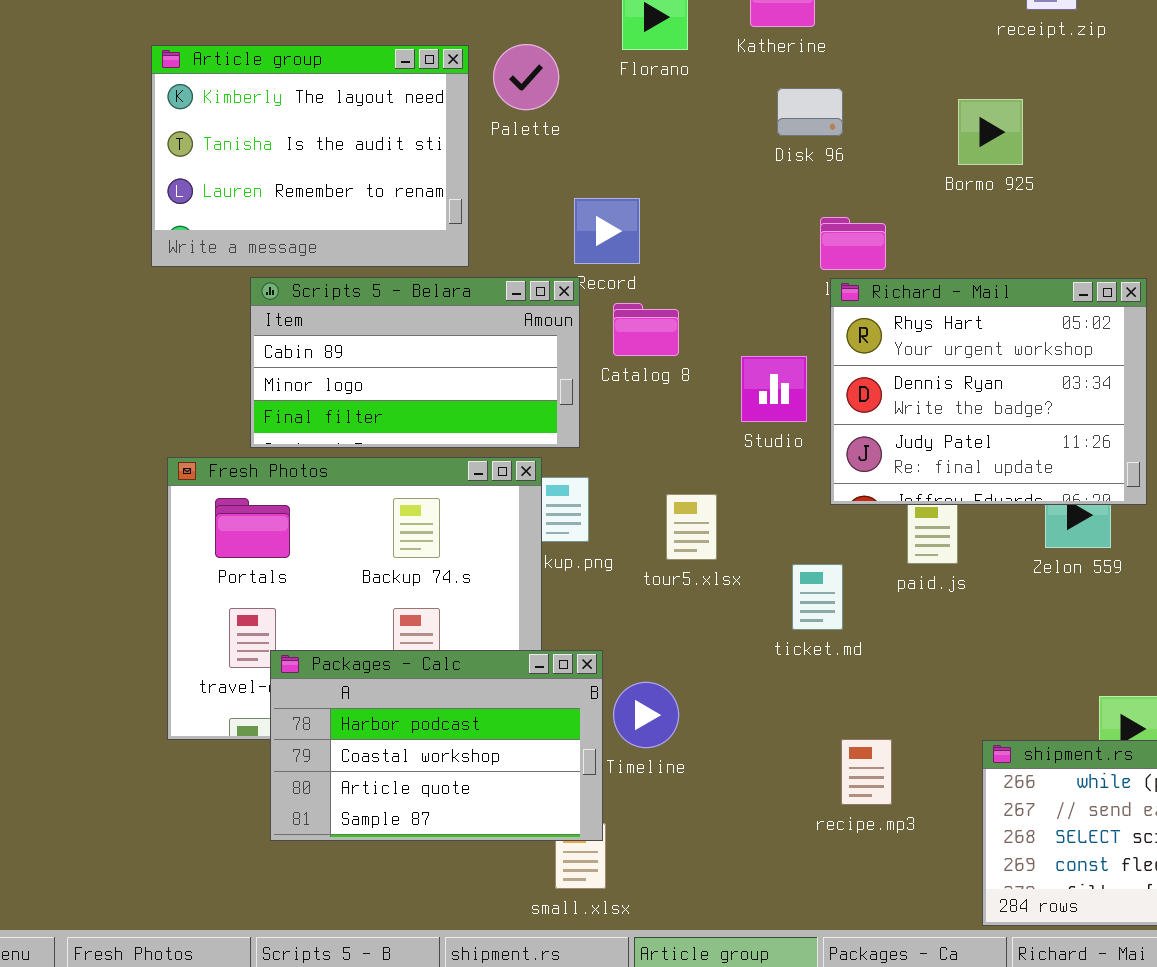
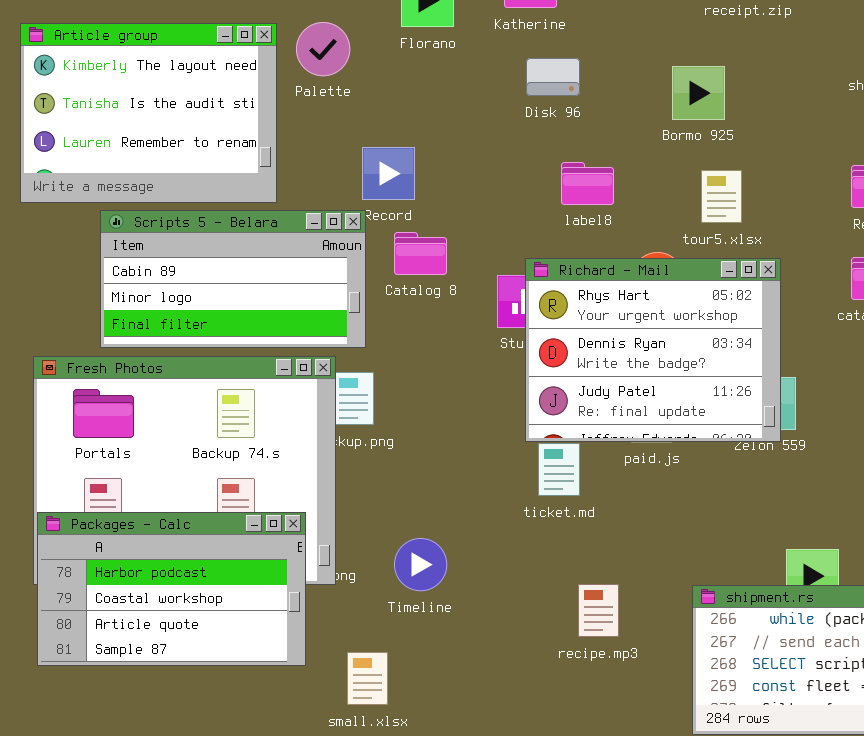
Richard - Mail: [830,278,1147,505] -> [525,258,781,442], moved
tour5.xlsx: [666,494,717,560] -> [701,170,742,223], moved
Packages - Calc: [270,650,603,841] -> [37,512,306,666], moved

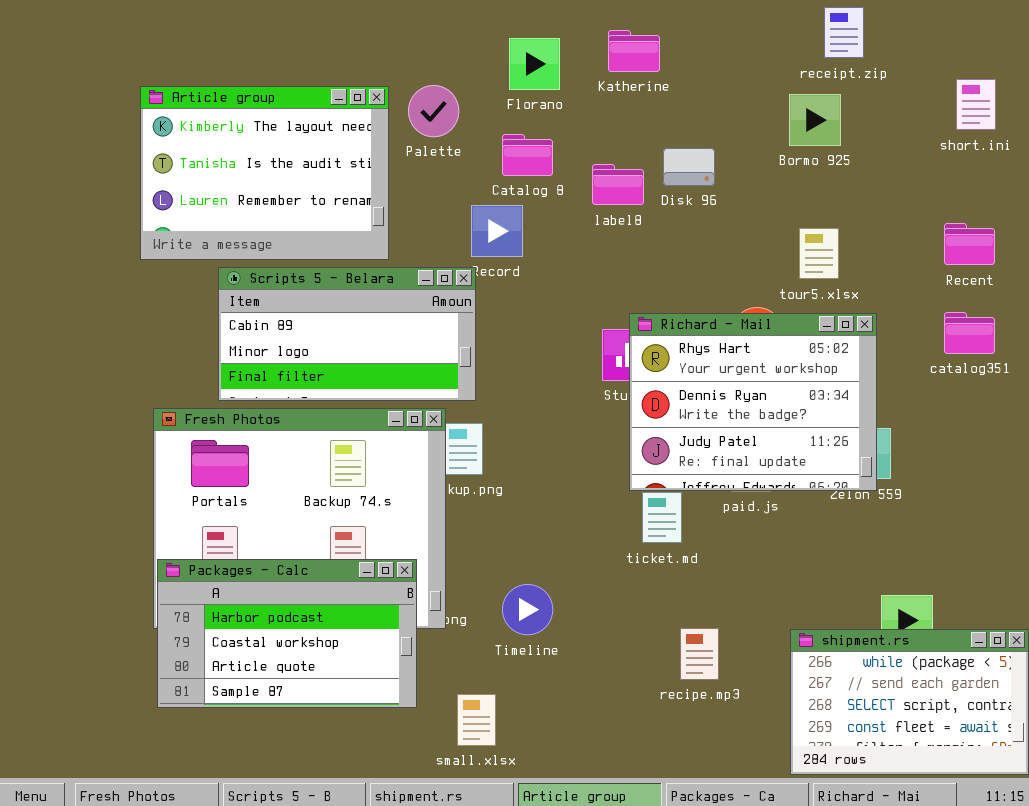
Disk 96: [526,58,580,96] -> [663,148,715,186], moved
Bormo 925: [672,66,725,120] -> [789,94,841,146], moved
label8: [561,162,614,205] -> [592,164,644,205], moved
Catalog 8: [394,232,447,275] -> [502,134,553,176], moved

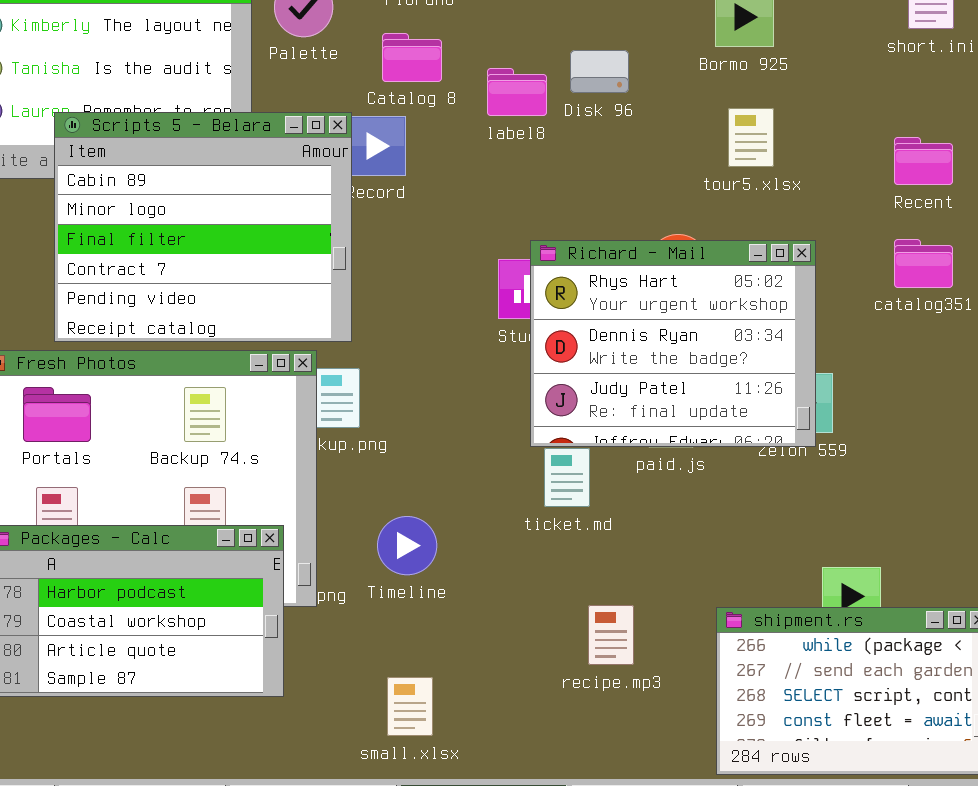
tour5.xlsx: [799,228,839,279] -> [728,108,774,167], moved
Scripts 5 - Belara: [218,267,476,401] -> [54,112,352,342], resized
Timeline: [502,584,553,635] -> [377,516,437,575], moved
small.xlsx: [457,694,496,746] -> [387,677,433,736], moved

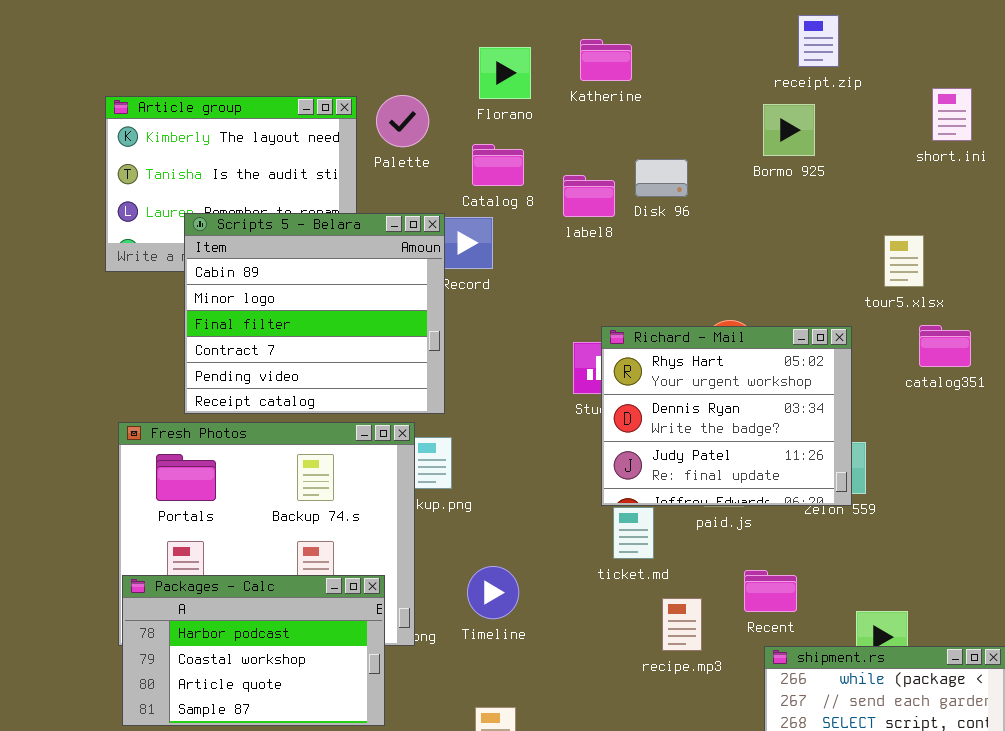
tour5.xlsx: [728,108,774,167] -> [884,235,924,287], moved
Recent: [894,137,953,185] -> [744,570,797,612], moved
recipe.mp3: [588,605,634,665] -> [662,598,702,651], moved

